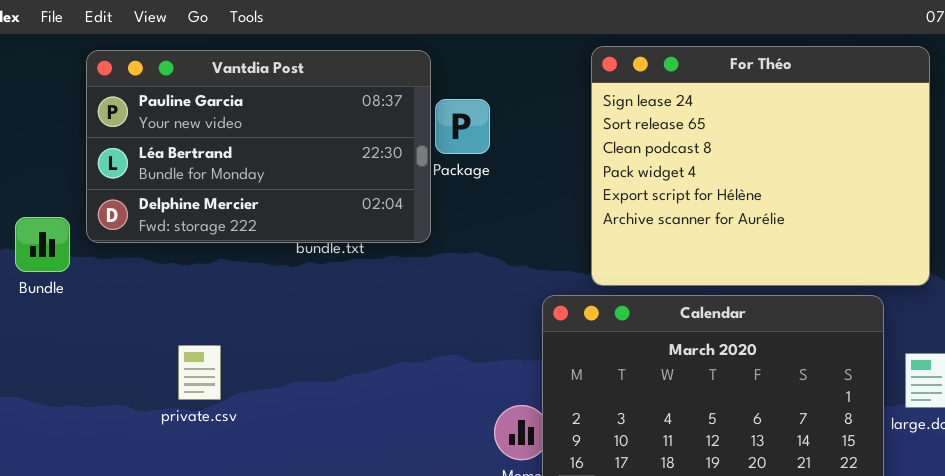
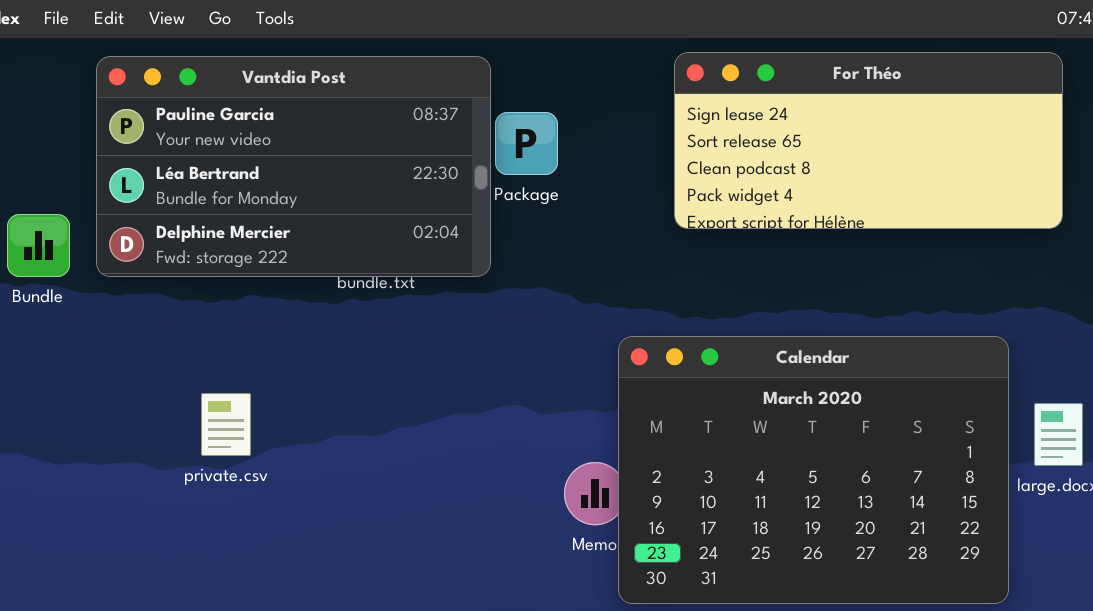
For Théo: [591,46,930,286] -> [674,52,1063,229], resized
Bundle: [15,217,70,272] -> [7,214,70,277], moved

